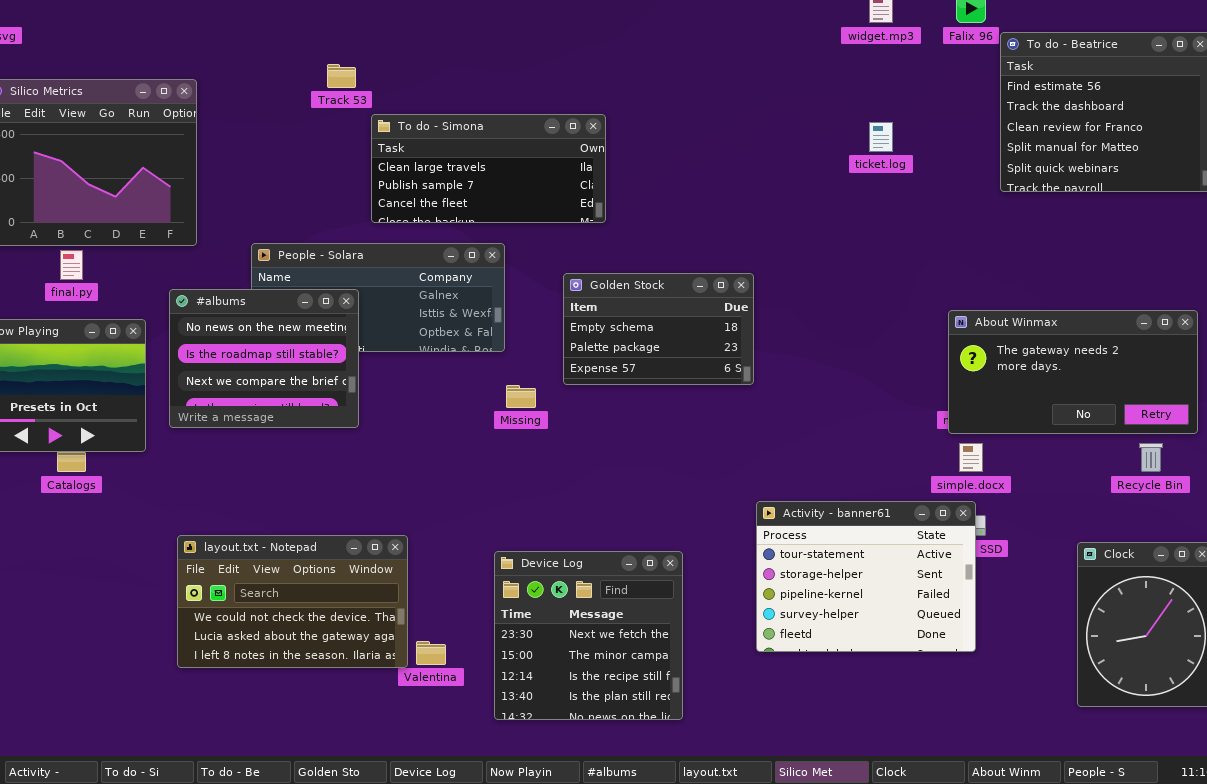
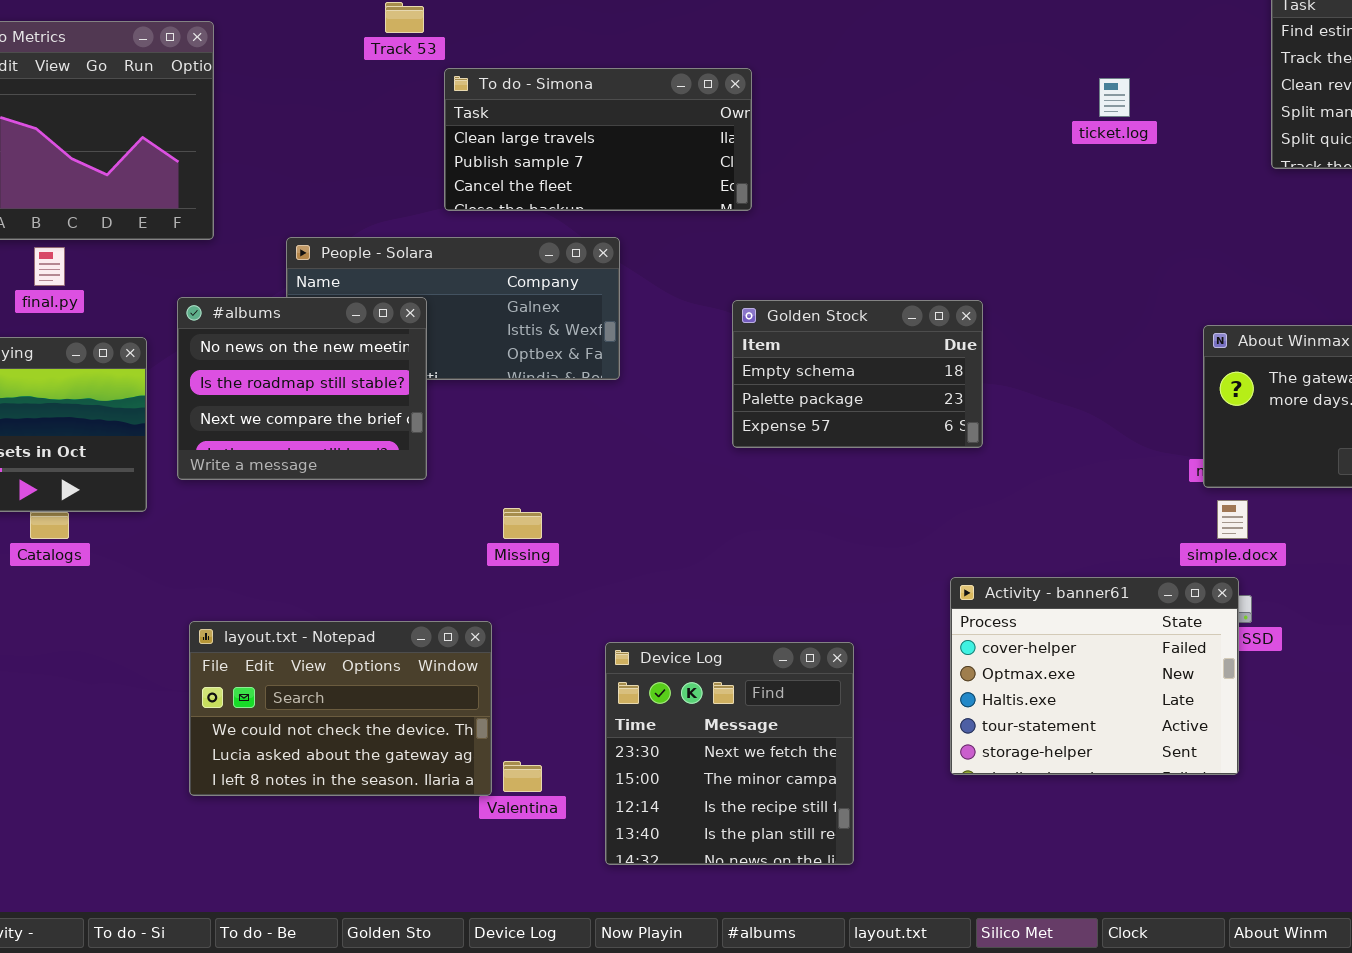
Golden Stock: [563,273,754,385] -> [732,300,983,448], moved
Missing: [506,385,536,408] -> [503,508,542,539], moved
Activity - banner61: [756,501,976,652] -> [950,577,1239,775], scrolled up 3 rows

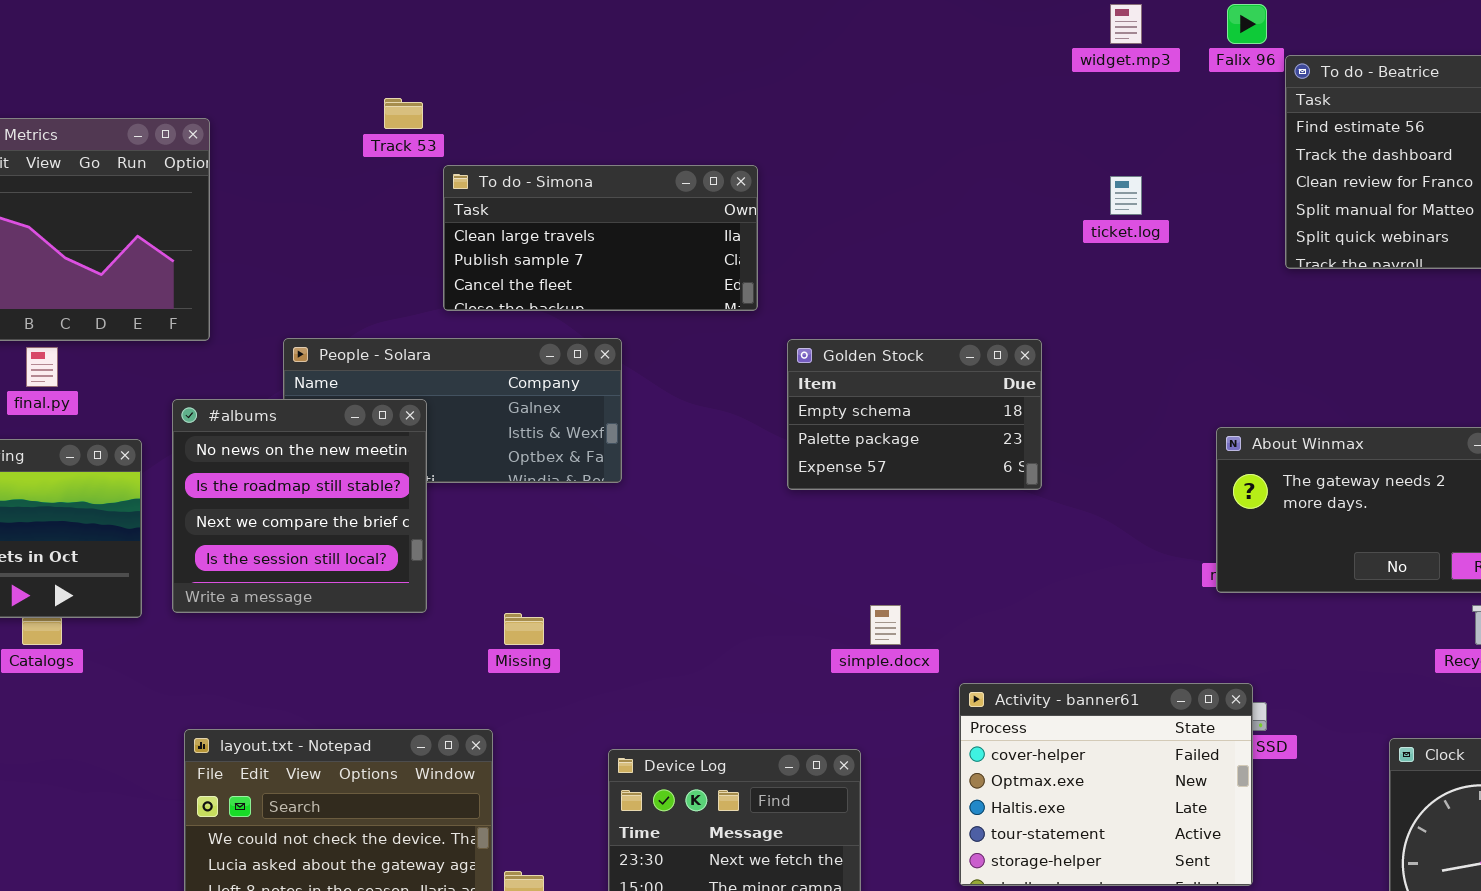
#albums: [177,297,427,480] -> [172,399,427,613], resized
Golden Stock: [732,300,983,448] -> [787,339,1042,490], moved
simple.docx: [1217,500,1248,539] -> [870,605,901,645], moved

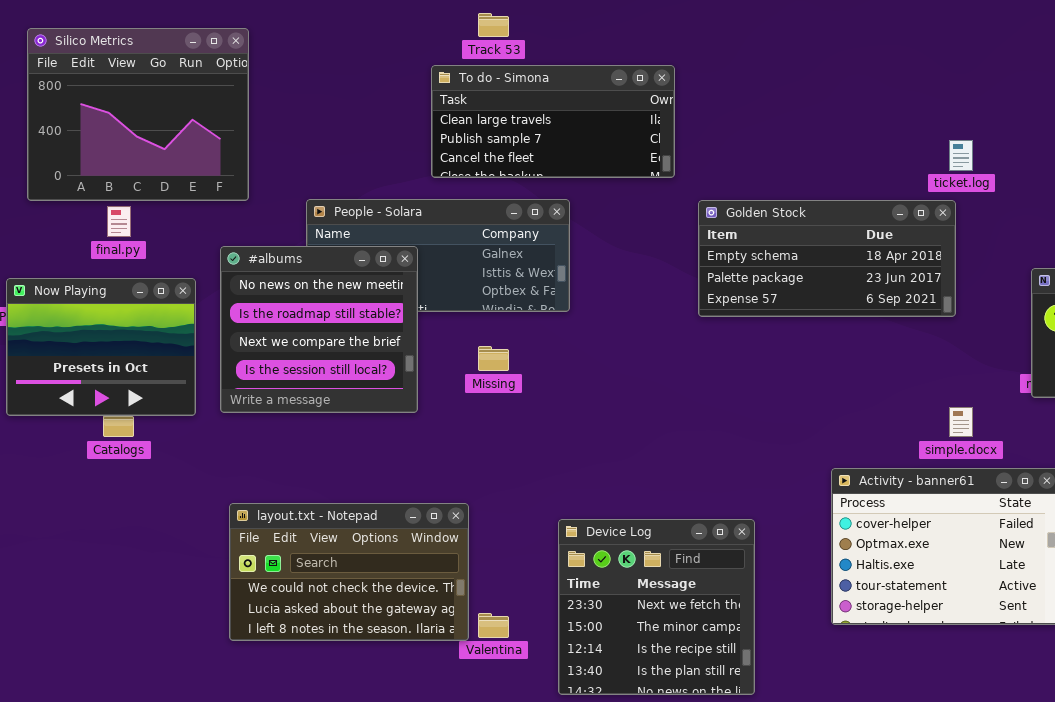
Track 53: [384,98,423,129] -> [478,13,509,37], moved
ticket.log: [1110,176,1142,215] -> [949,140,973,171], moved
Golden Stock: [787,339,1042,490] -> [698,200,956,317], resized
simple.docx: [870,605,901,645] -> [949,407,973,437], moved
Missing: [504,613,544,645] -> [478,346,509,371], moved

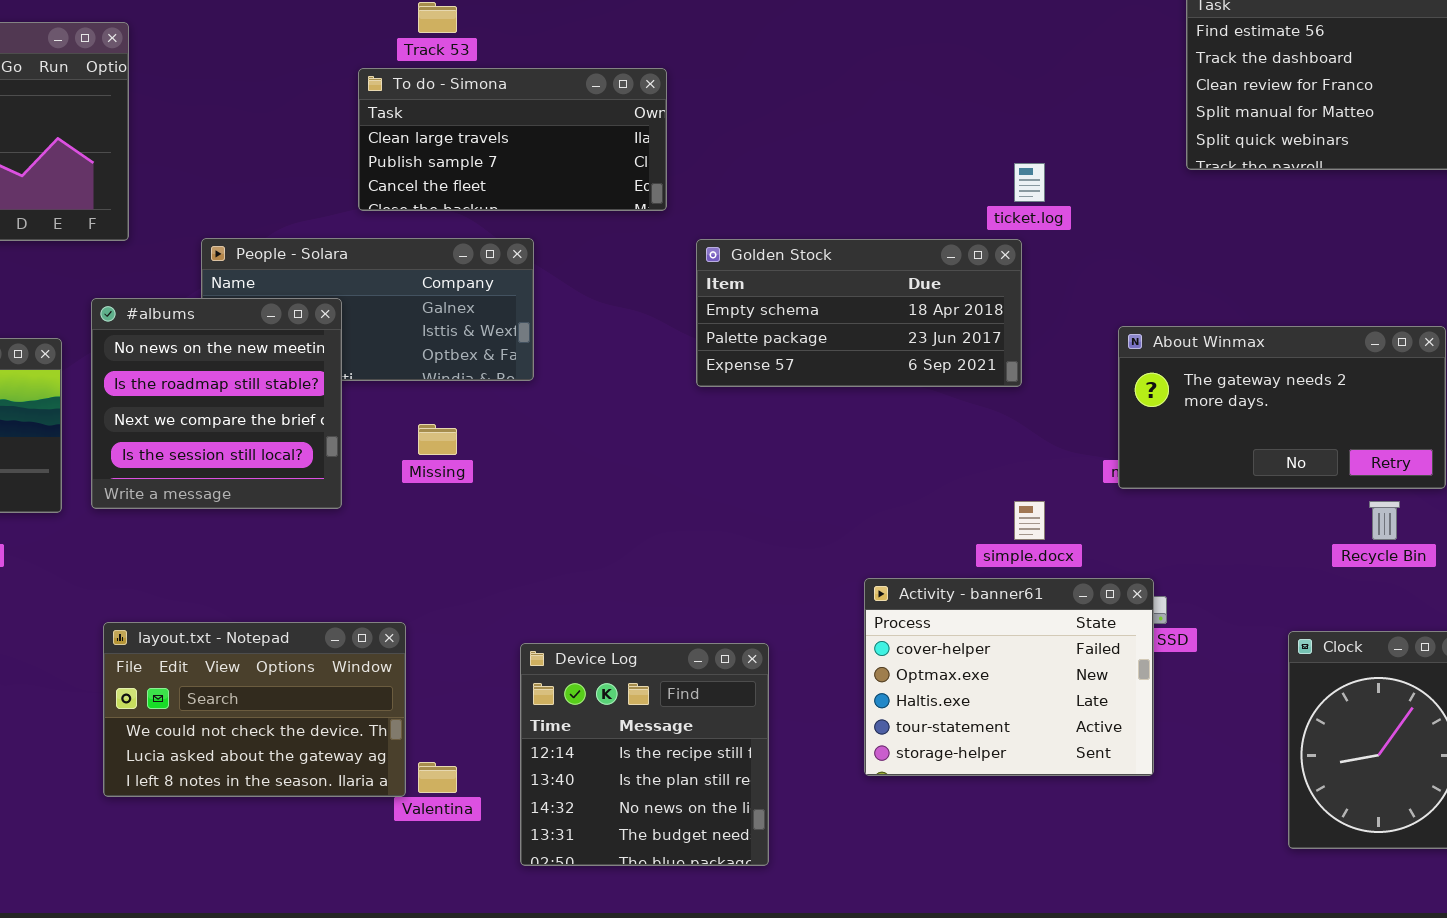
Device Log: [558,519,755,695] -> [520,643,769,866], scrolled down 2 rows

